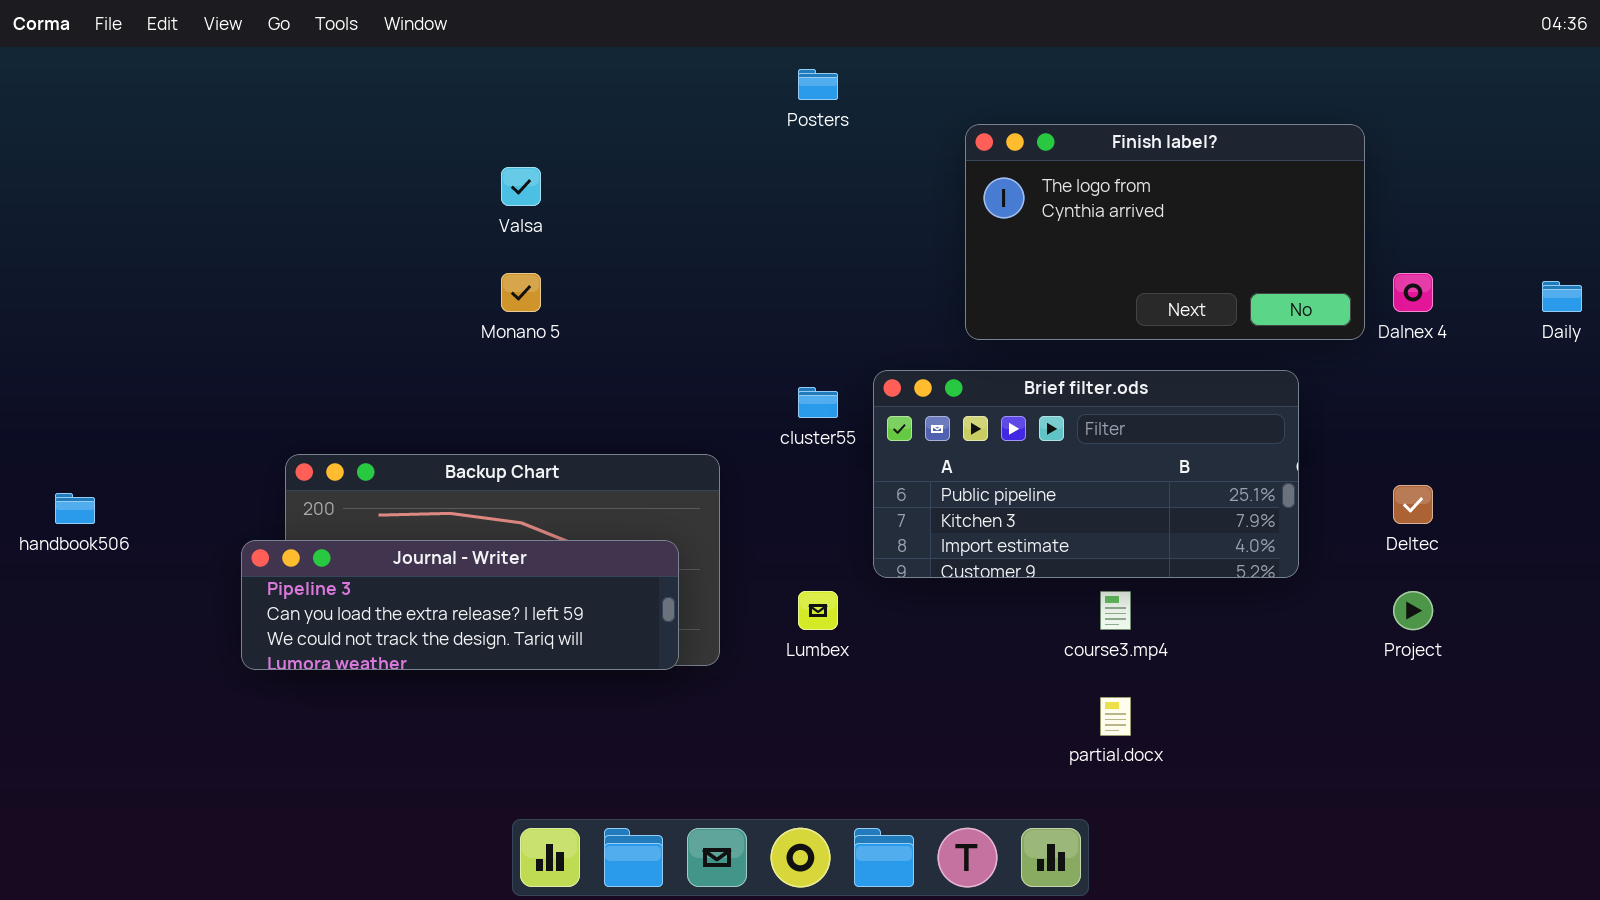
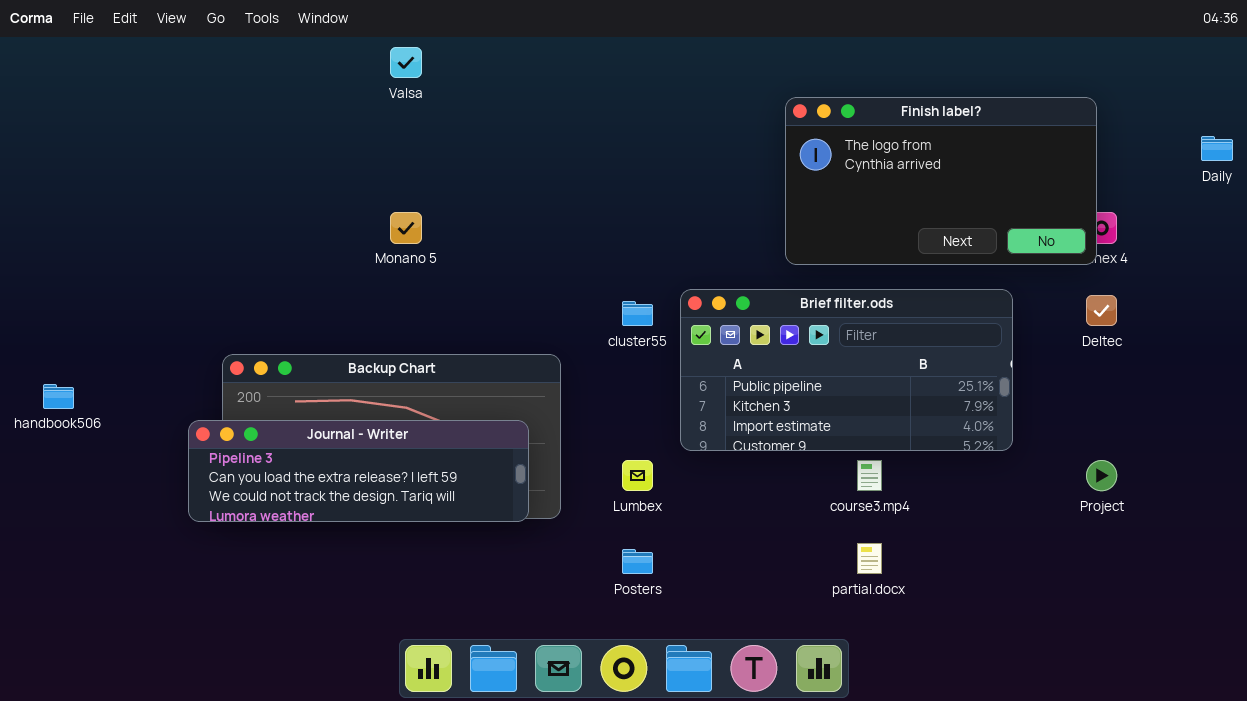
Posters: [798,69,838,100] -> [622,549,653,574], moved
Finish label?: [965,124,1365,340] -> [785,97,1097,265], moved
Valsa: [501,167,541,206] -> [390,47,422,78], moved
Daily: [1542,281,1582,312] -> [1201,136,1233,161], moved
Deltec: [1393,485,1433,524] -> [1086,295,1117,326], moved

